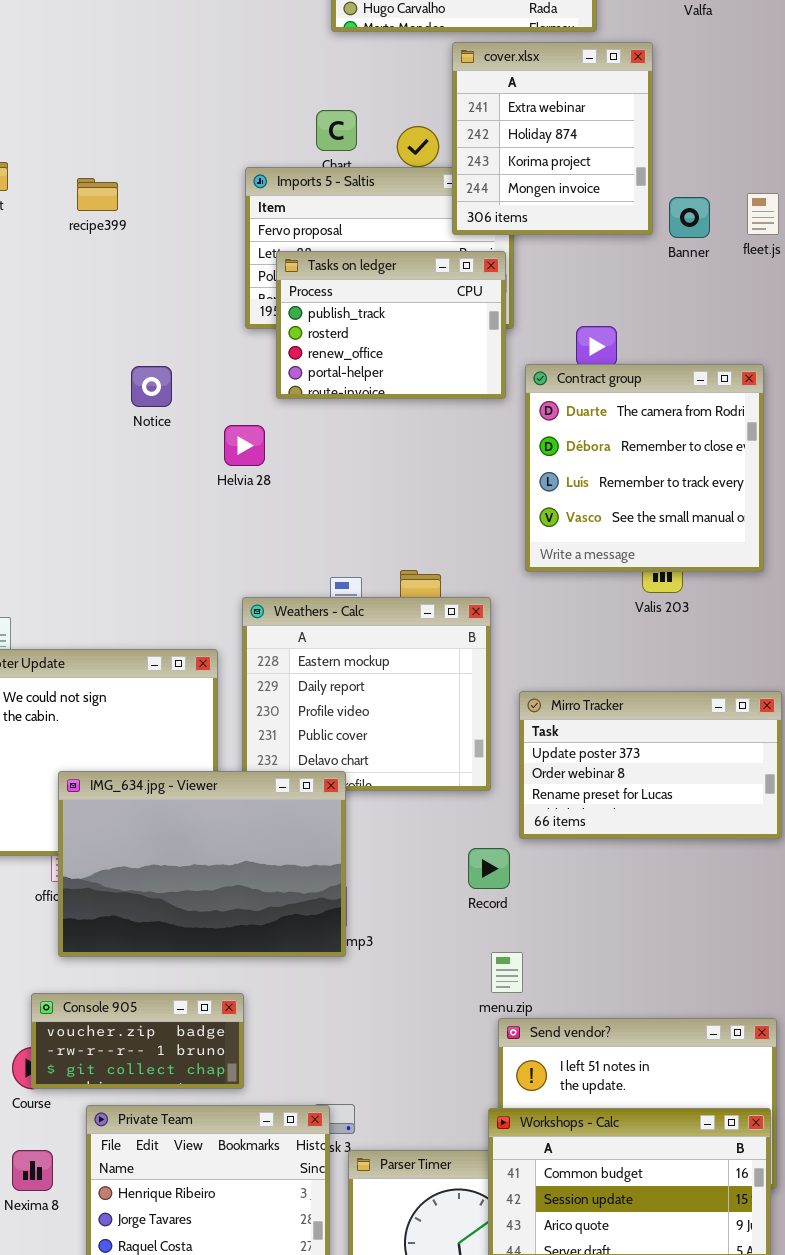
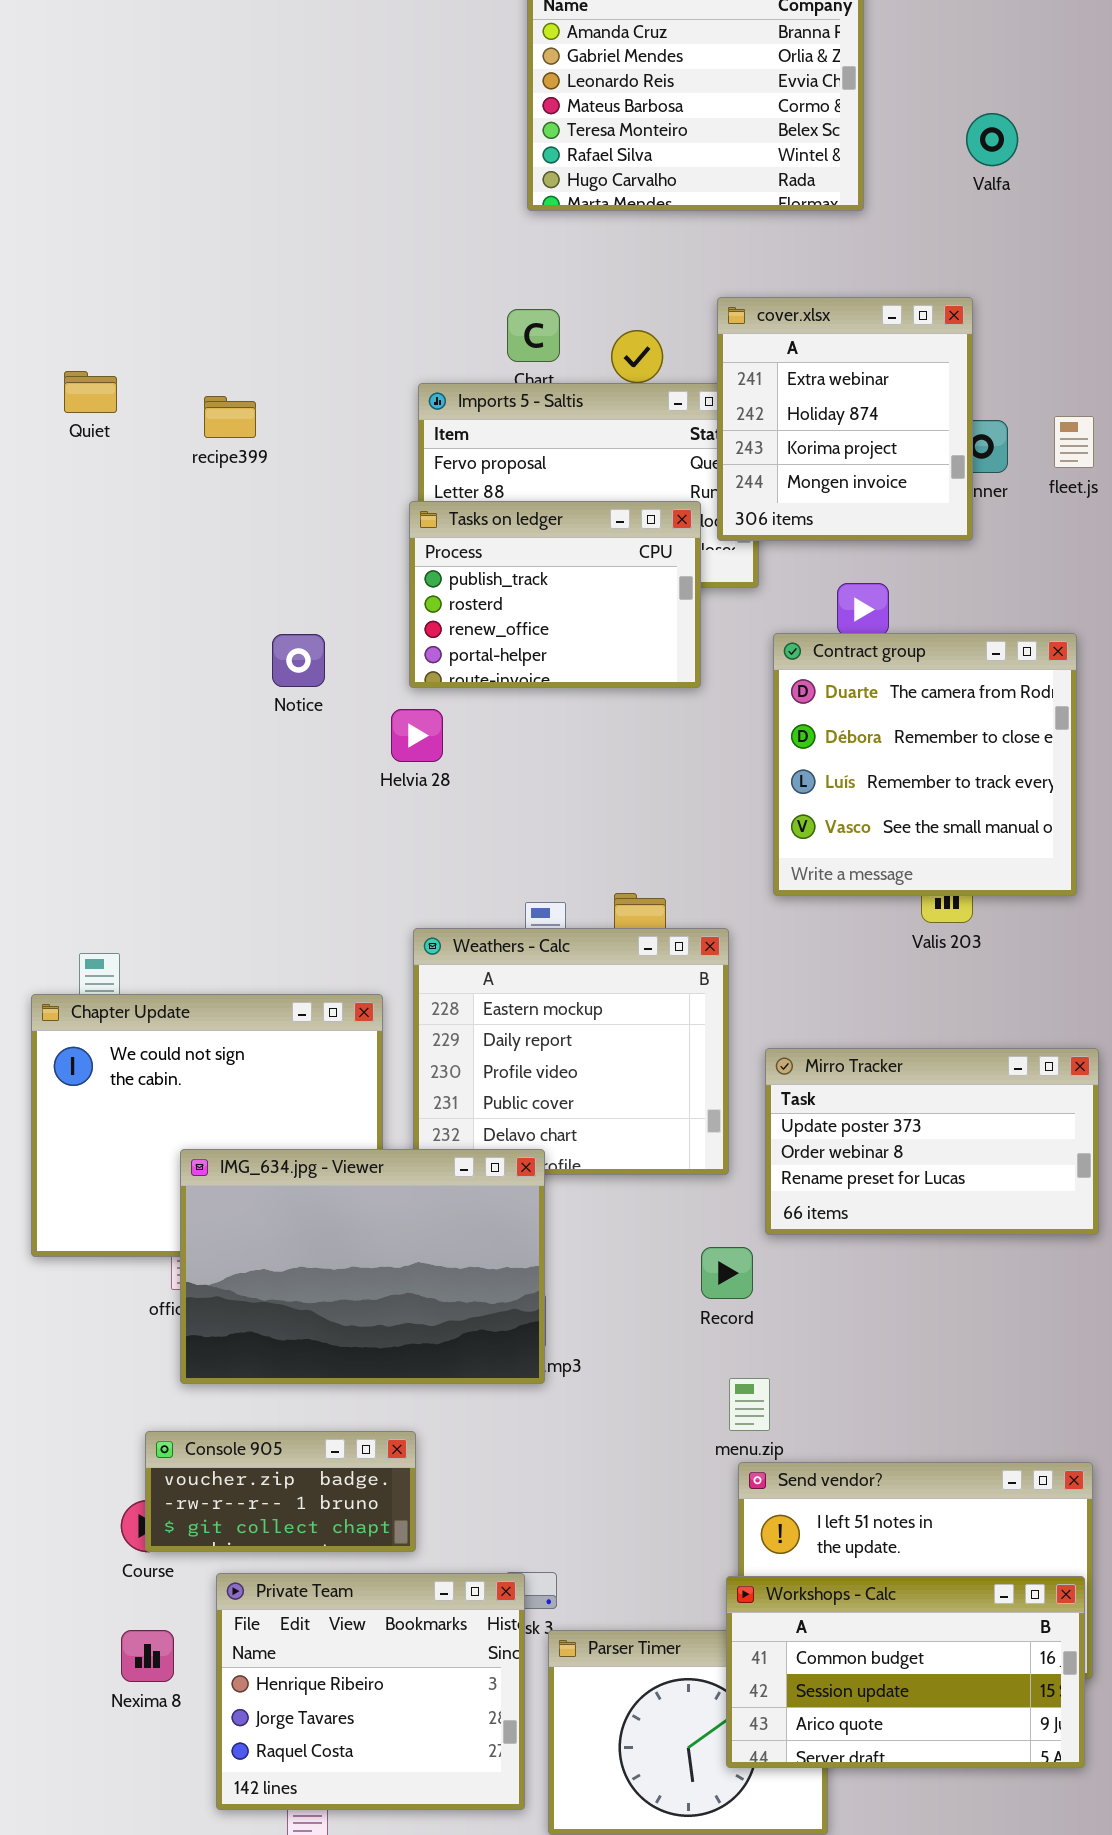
cover.xlsx: [452,42,653,235] -> [717,297,973,541], moved
Tasks on ledger: [276,251,506,399] -> [409,501,701,688], moved

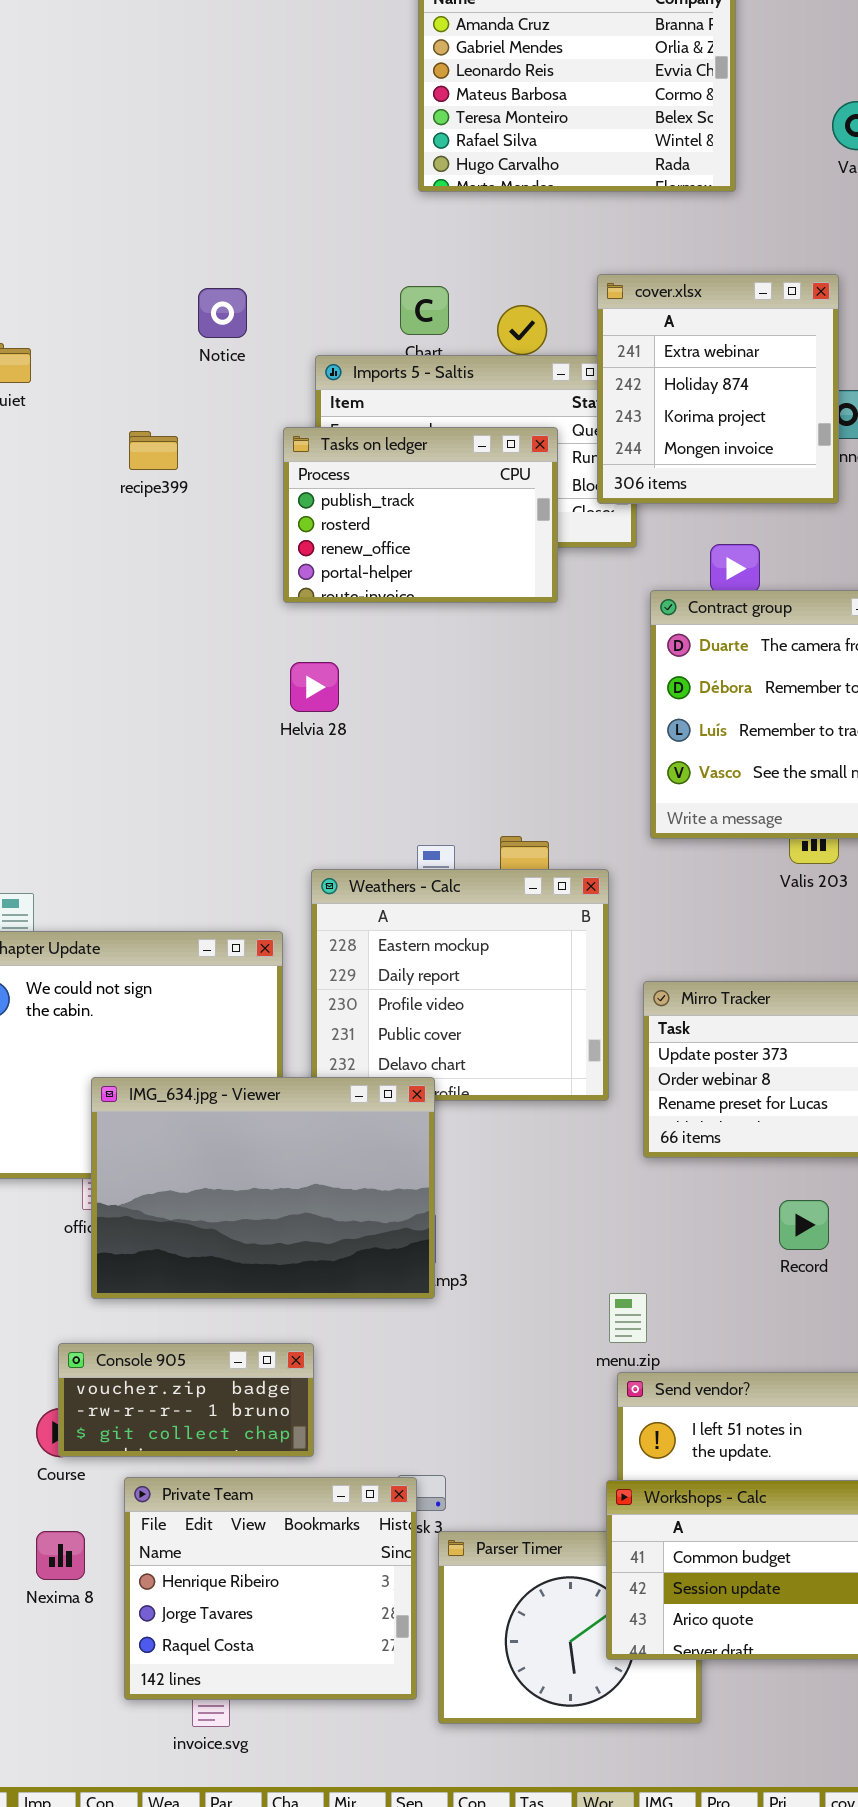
recipe399: [204,396,256,438] -> [129,431,178,470], moved
Tasks on ledger: [409,501,701,688] -> [283,427,558,603], moved
Notice: [272,634,325,687] -> [198,288,247,338], moved
Record: [701,1247,753,1299] -> [779,1200,829,1250], moved

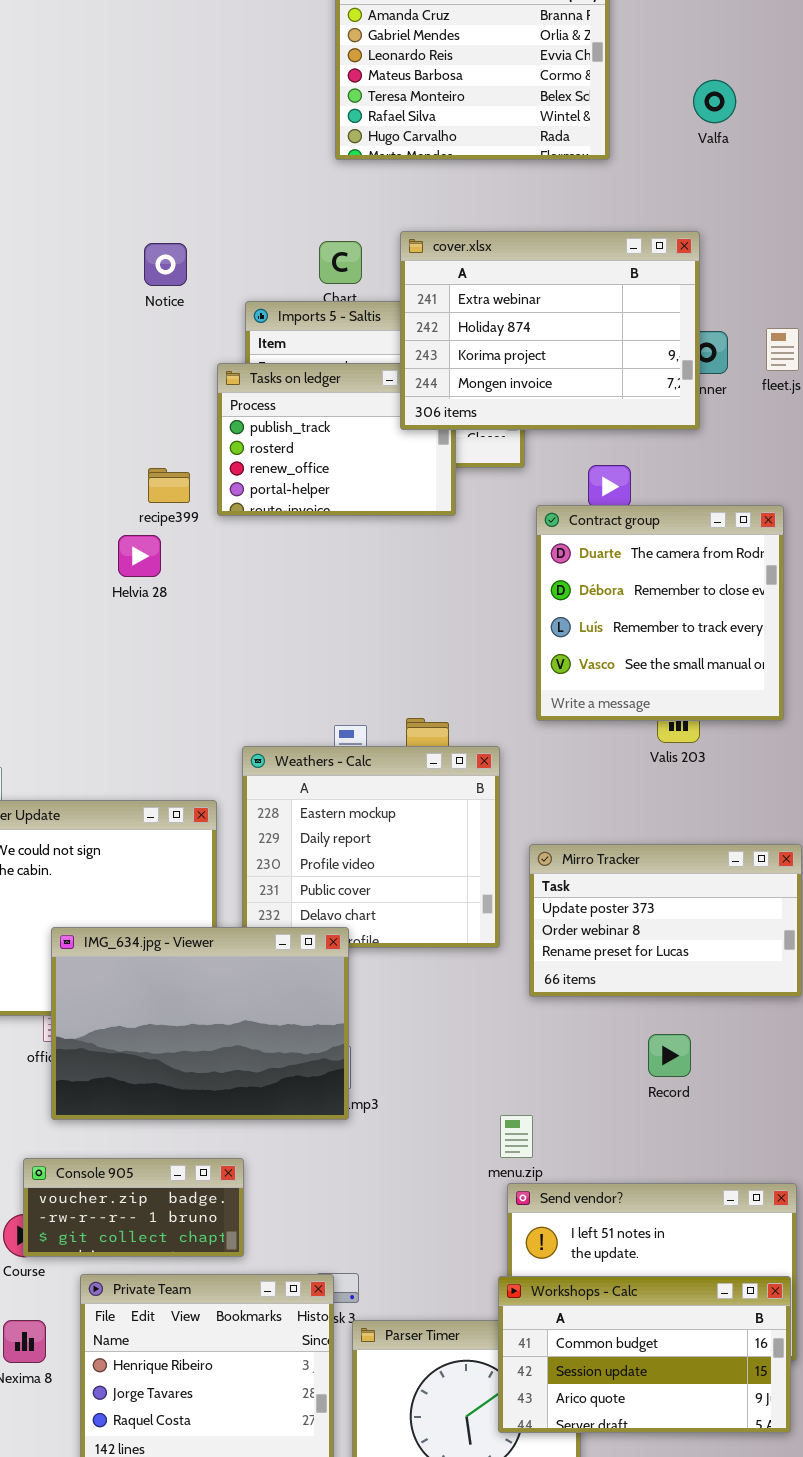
cover.xlsx: [597,274,839,504] -> [400,231,700,430], resized
recipe399: [129,431,178,470] -> [148,468,190,503], moved
Helvia 28: [290,662,339,712] -> [118,535,161,577], moved

